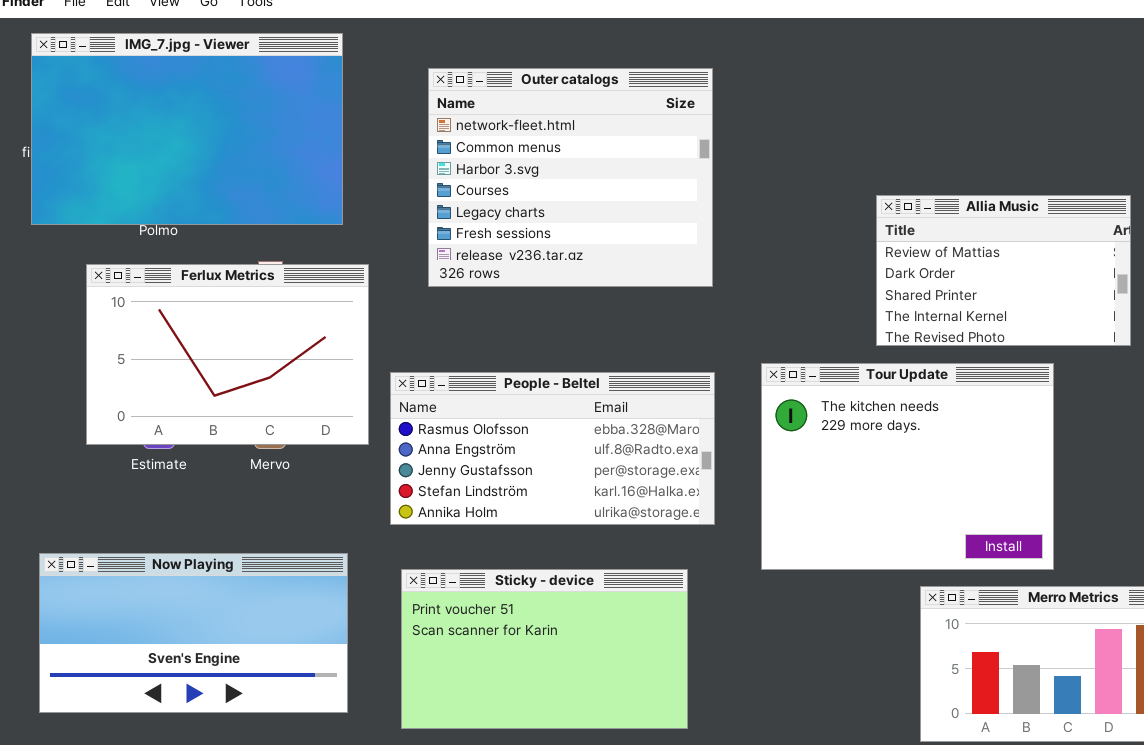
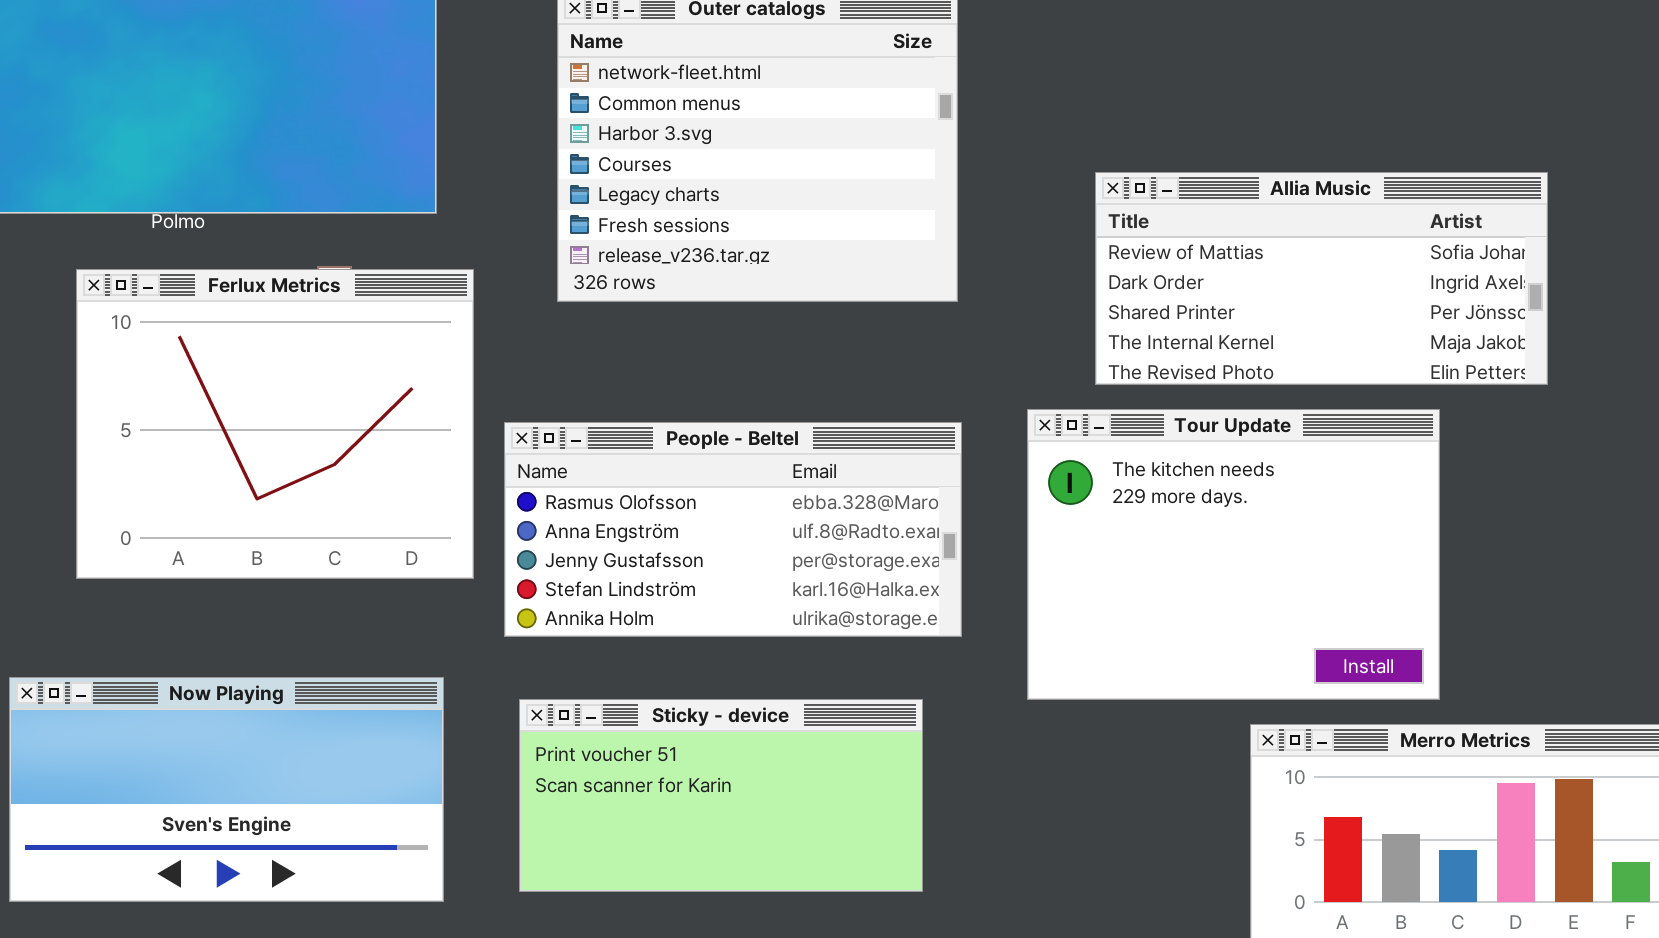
Allia Music: [876,195,1131,346] -> [1095,172,1548,385], resized
Ferlux Metrics: [86,264,369,445] -> [76,269,474,579], resized
Sticky - device: [401,569,688,729] -> [519,699,923,892], resized

